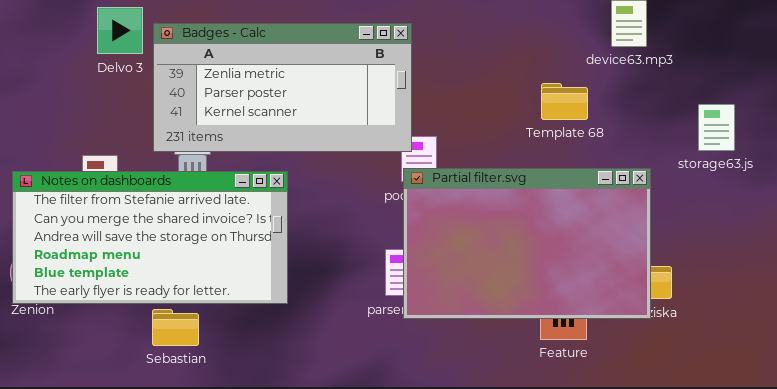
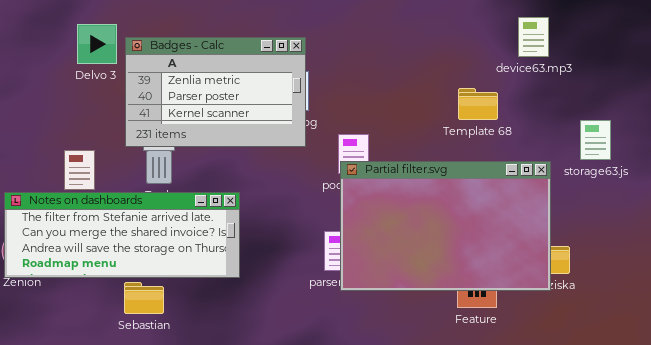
Badges - Calc: [153,23,412,152] -> [125,37,306,147], resized
storage63.js: [698,104,735,151] -> [580,120,611,160], moved
Notes on dashboards: [12,171,288,304] -> [4,192,240,278], resized

